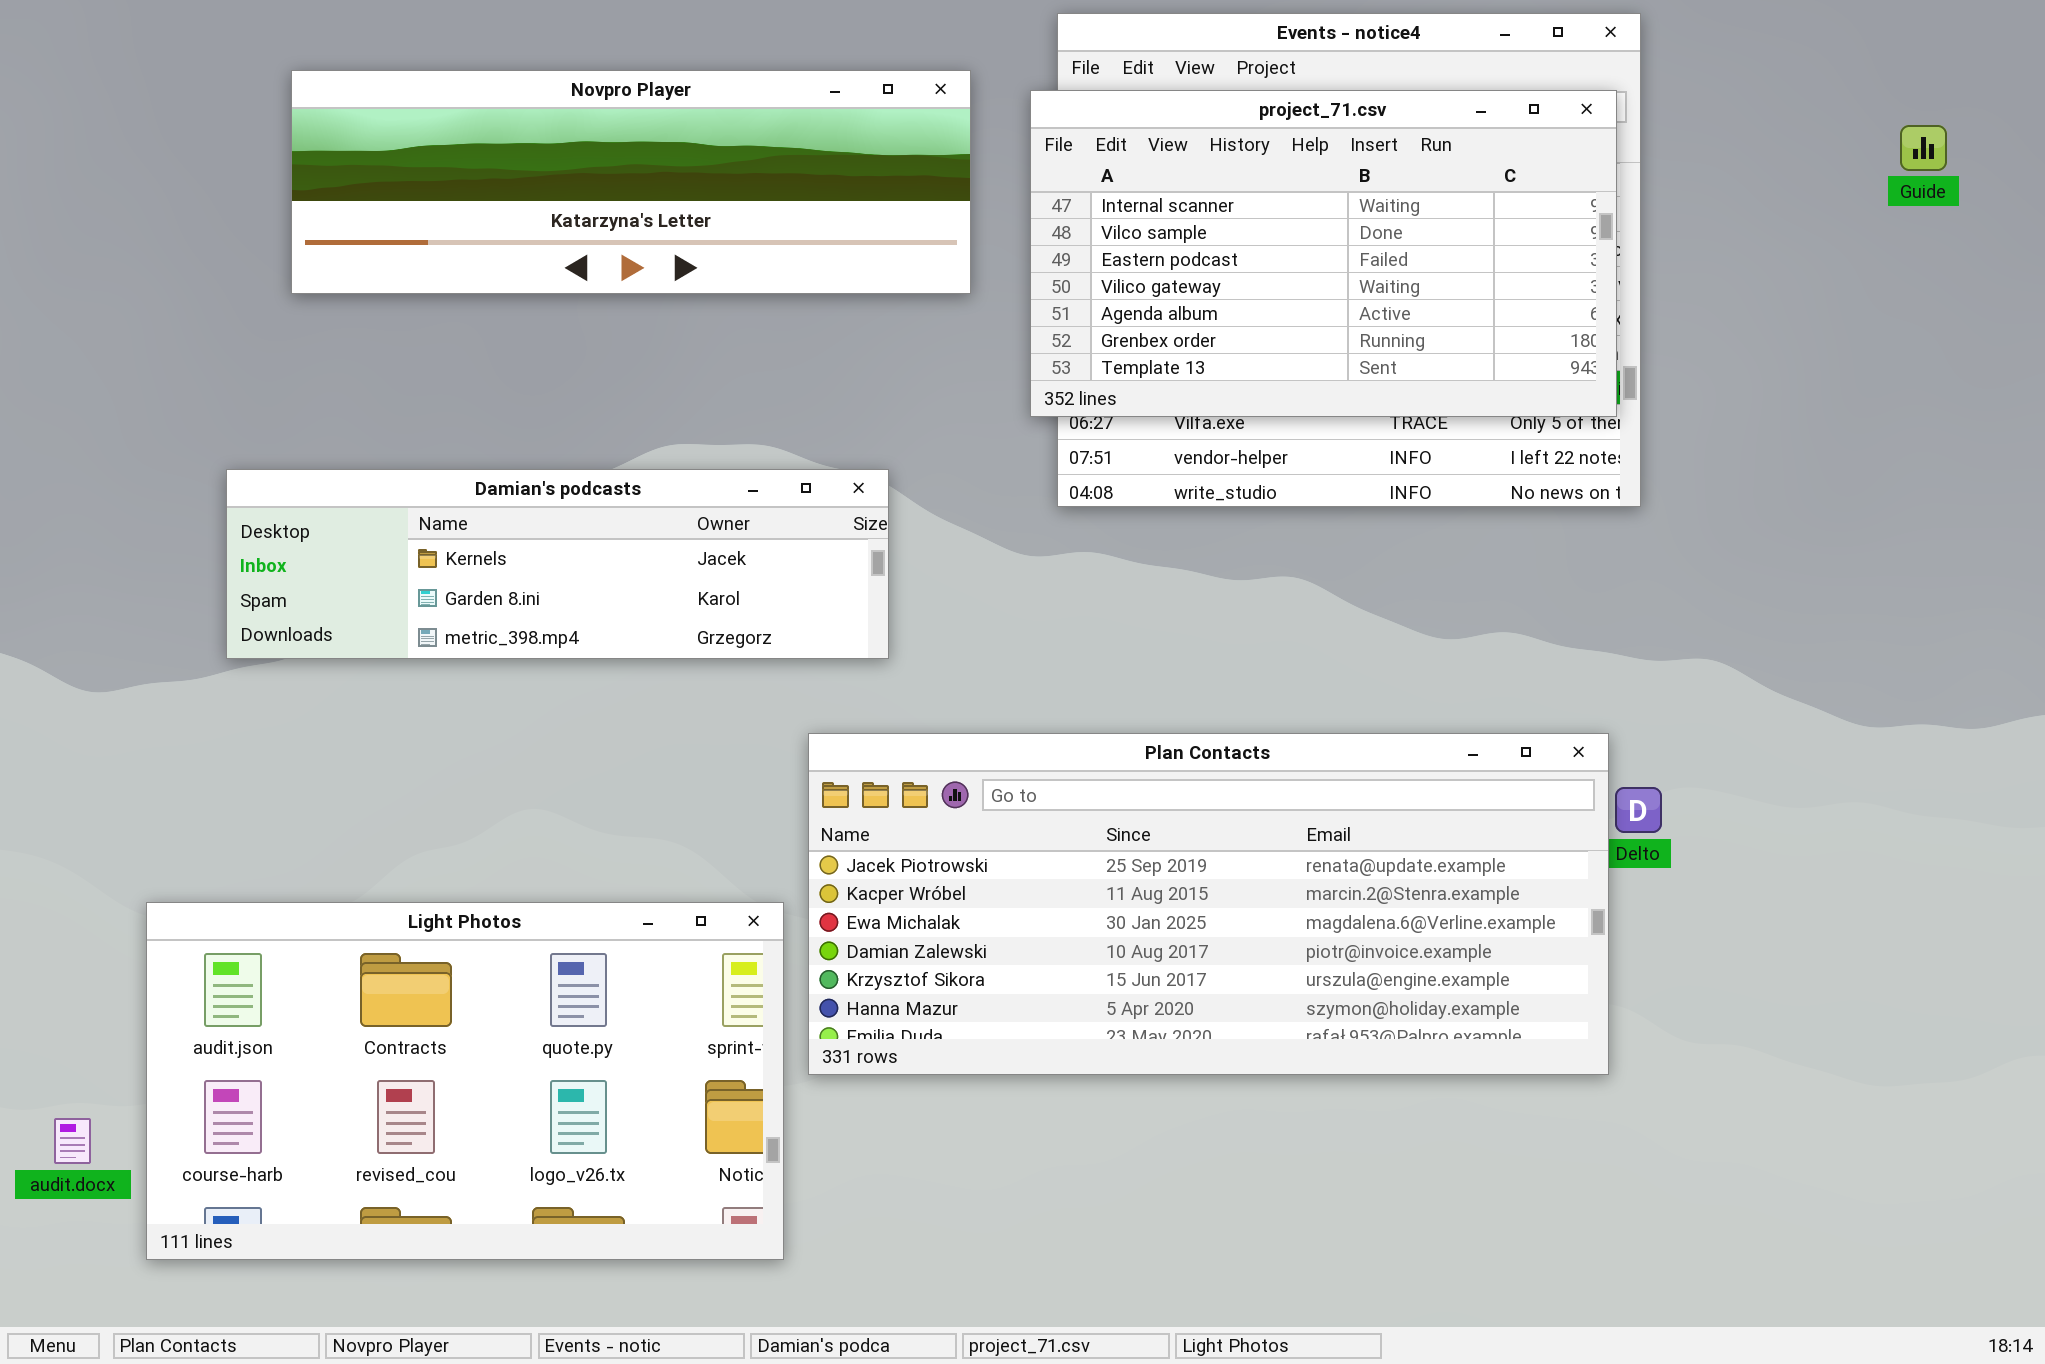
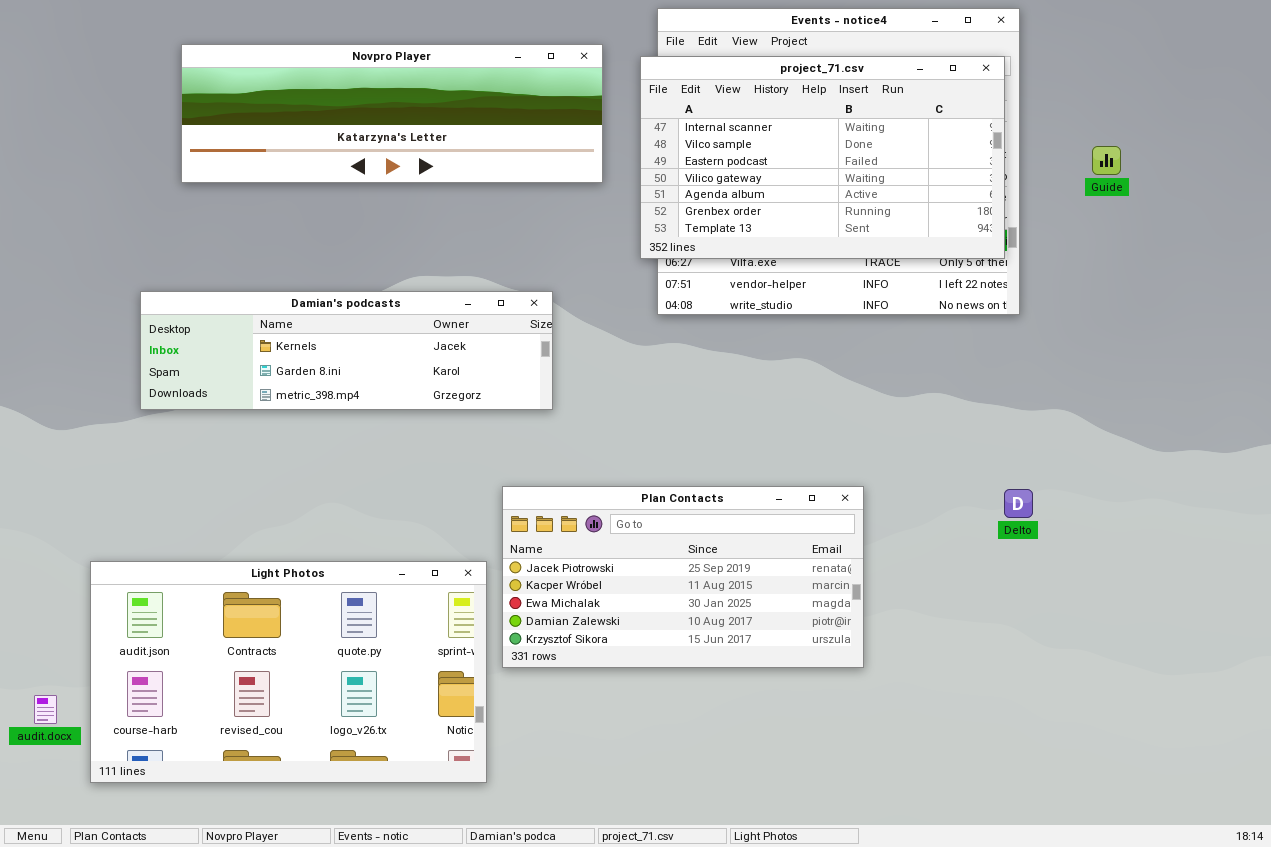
Guide: [1900,125,1947,171] -> [1092,146,1121,175], moved
Plan Contacts: [808,733,1609,1075] -> [502,486,864,668], resized

